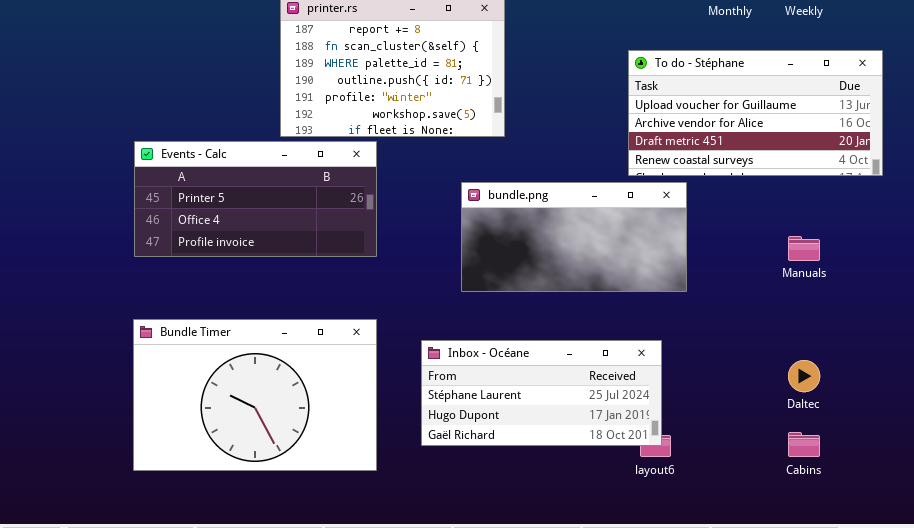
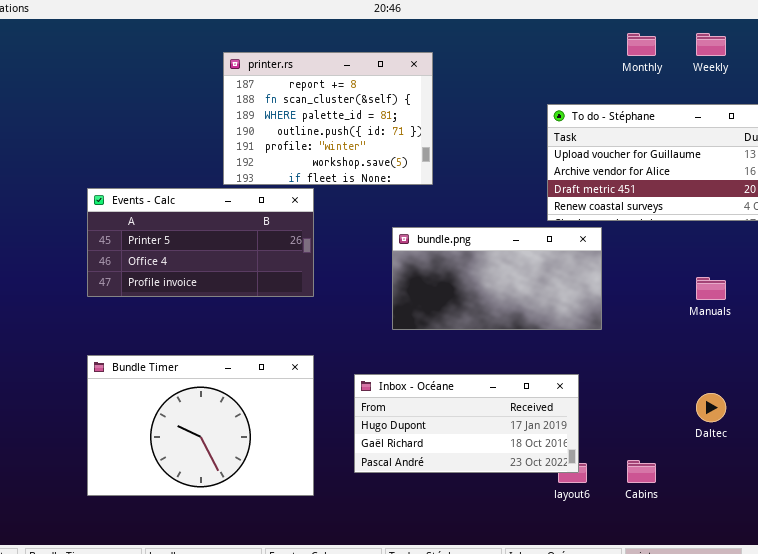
Inbox - Océane: [421,340,662,446] -> [354,374,579,473], scrolled down 1 row
Cabins: [788,432,820,457] -> [627,460,656,483], moved

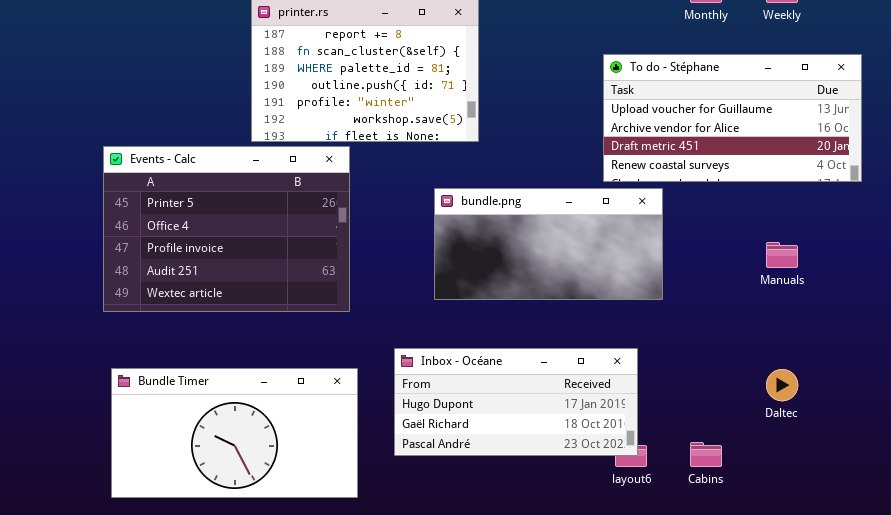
Events - Calc: [87,188,314,297] -> [103,146,350,312], resized
Bundle Timer: [87,355,314,496] -> [111,368,358,498], moved, resized

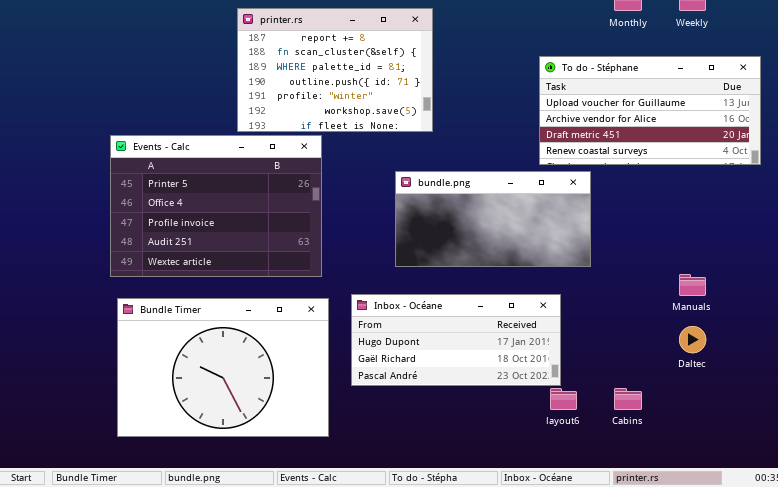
Manuals: [766,242,798,268] -> [679,274,706,296], moved
Inbox - Océane: [394,348,638,456] -> [351,294,561,386], moved
Bundle Timer: [111,368,358,498] -> [117,298,329,437], resized

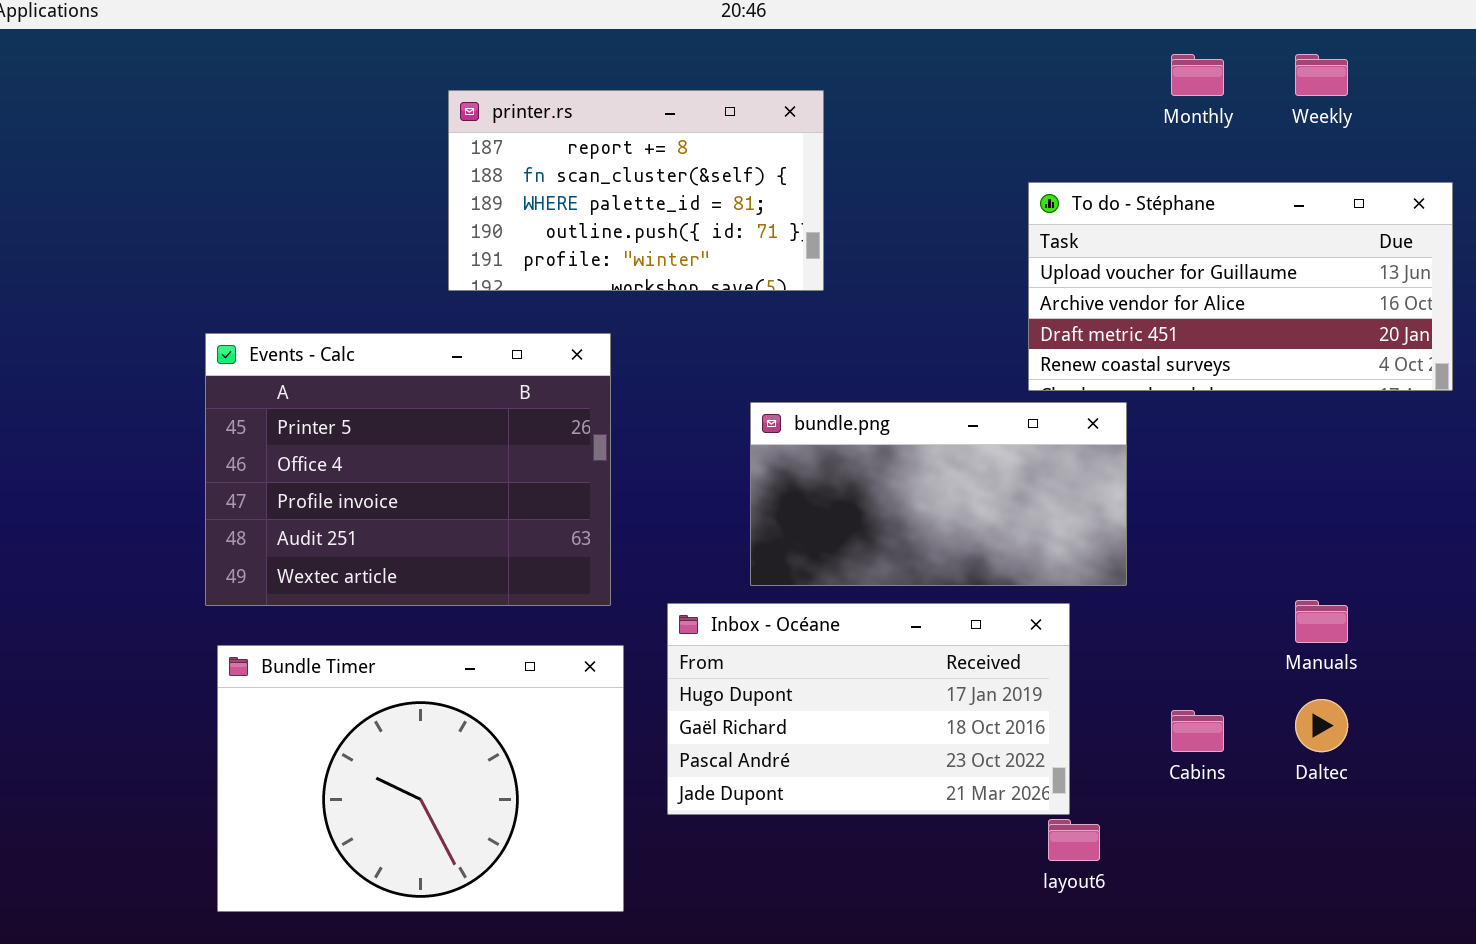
printer.rs: [237,8,433,132] -> [448,90,824,291], resized
Inbox - Océane: [351,294,561,386] -> [667,603,1070,815], resized
Cabins: [614,388,642,410] -> [1171,710,1224,752], moved

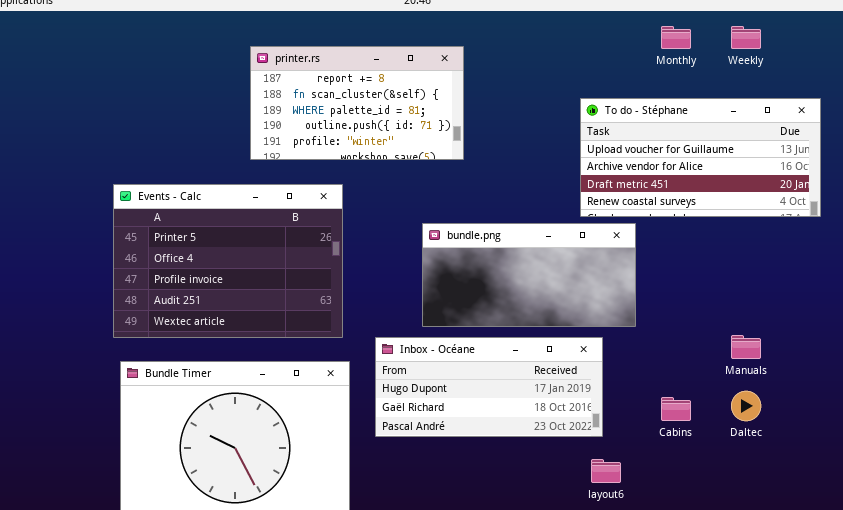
Inbox - Océane: [667,603,1070,815] -> [375,337,603,437], resized

